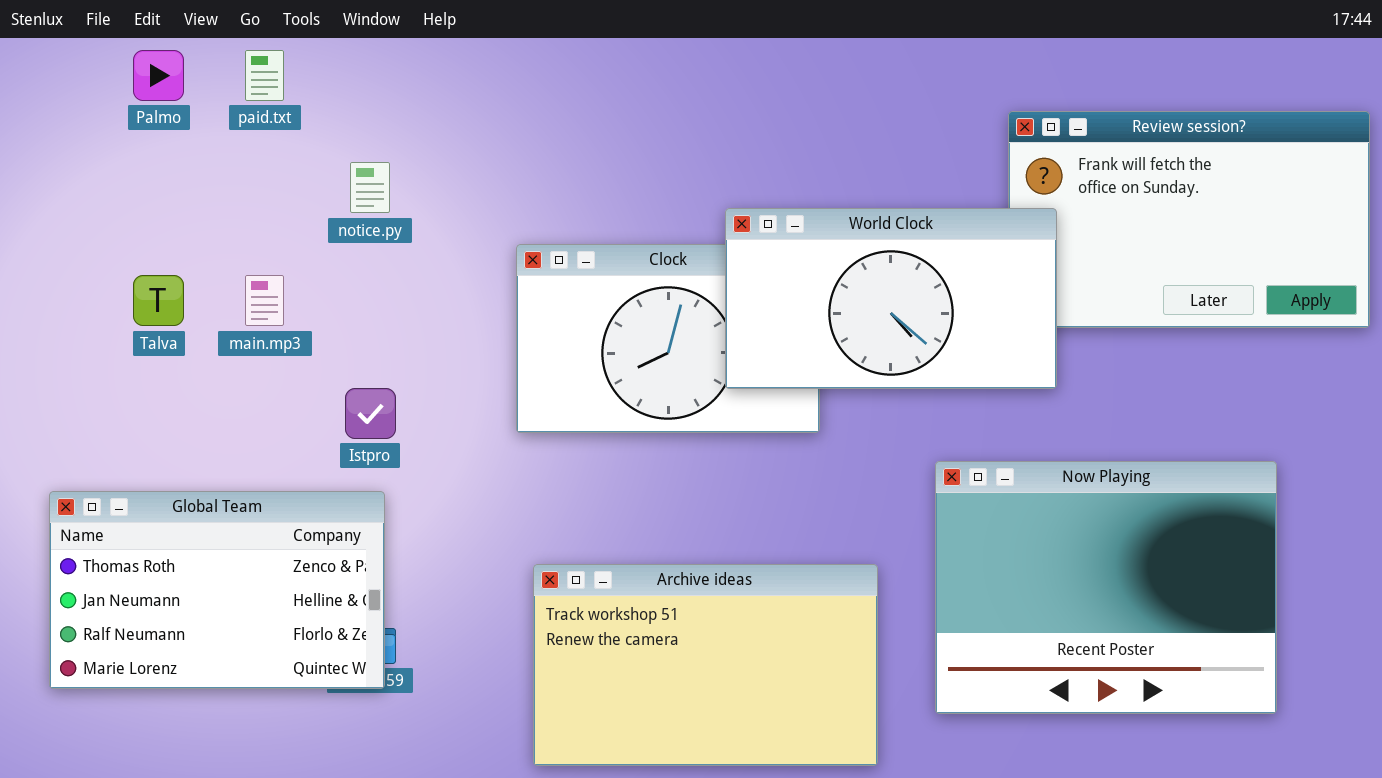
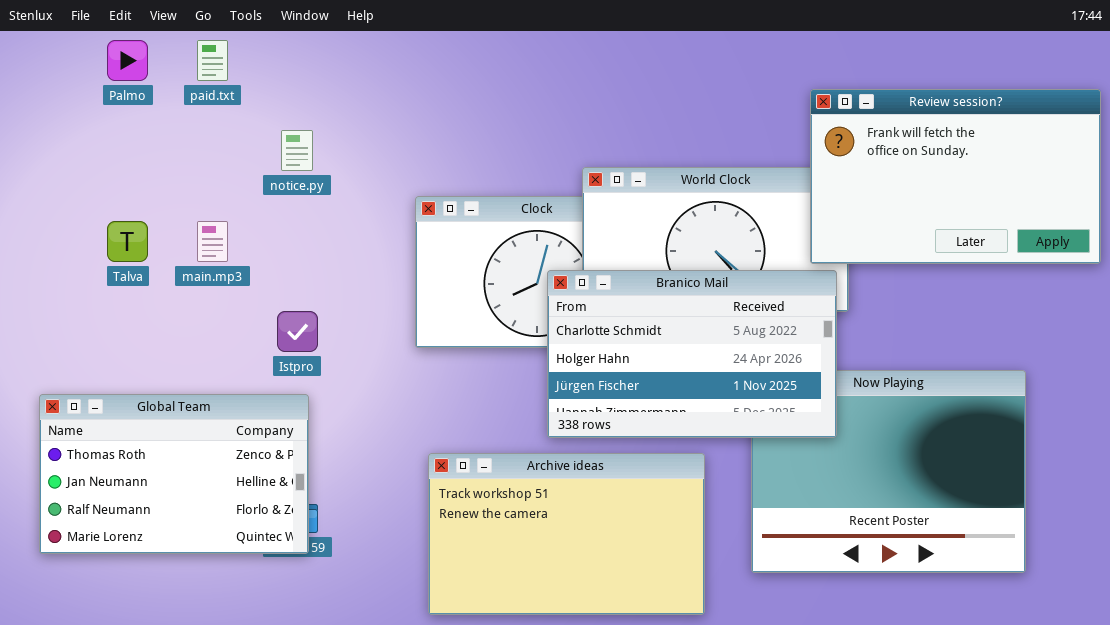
Review session?: [1008,111,1370,328] -> [810,89,1101,264], raised
Branico Mail: none -> [547,270,837,438], opened

